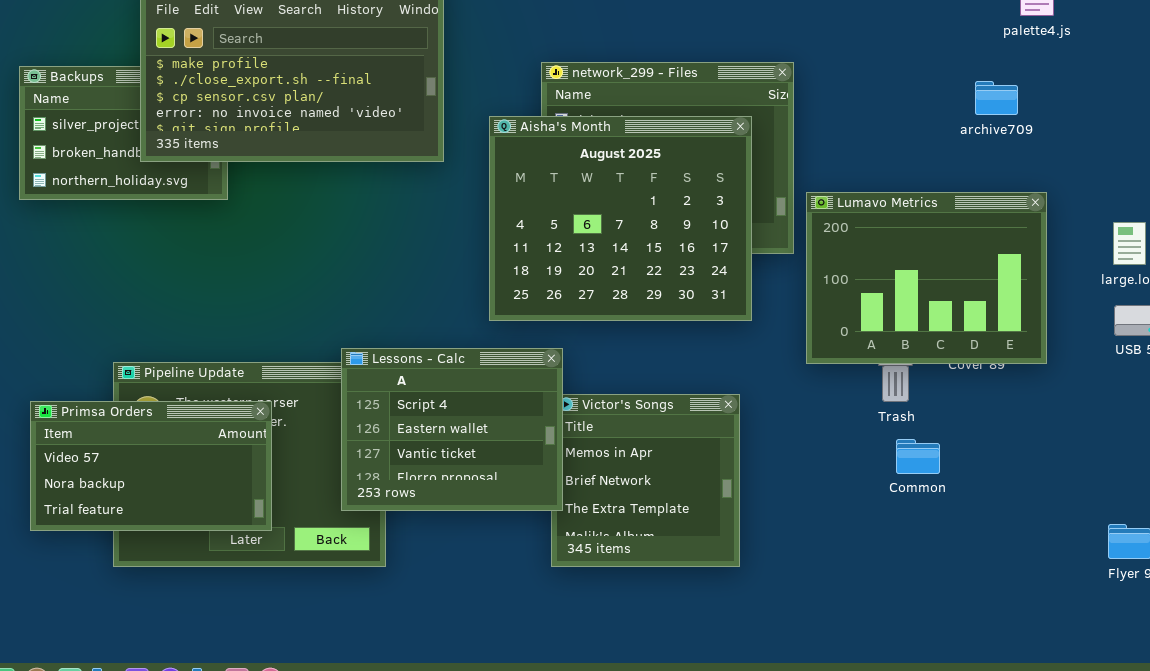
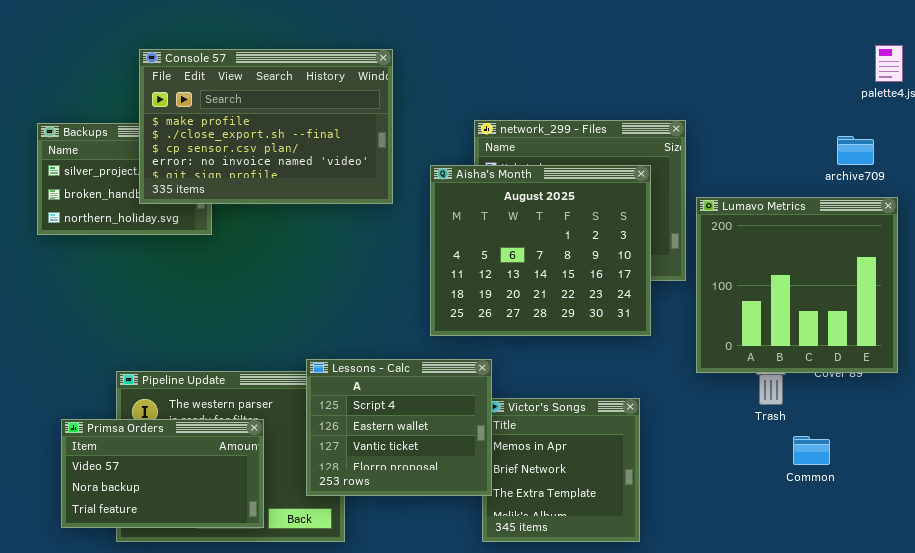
Lumavo Metrics: [806,192,1047,364] -> [696,197,898,373], resized
Primsa Orders: [30,401,272,531] -> [61,419,264,528], moved
Common: [896,439,940,474] -> [793,436,830,465], moved

